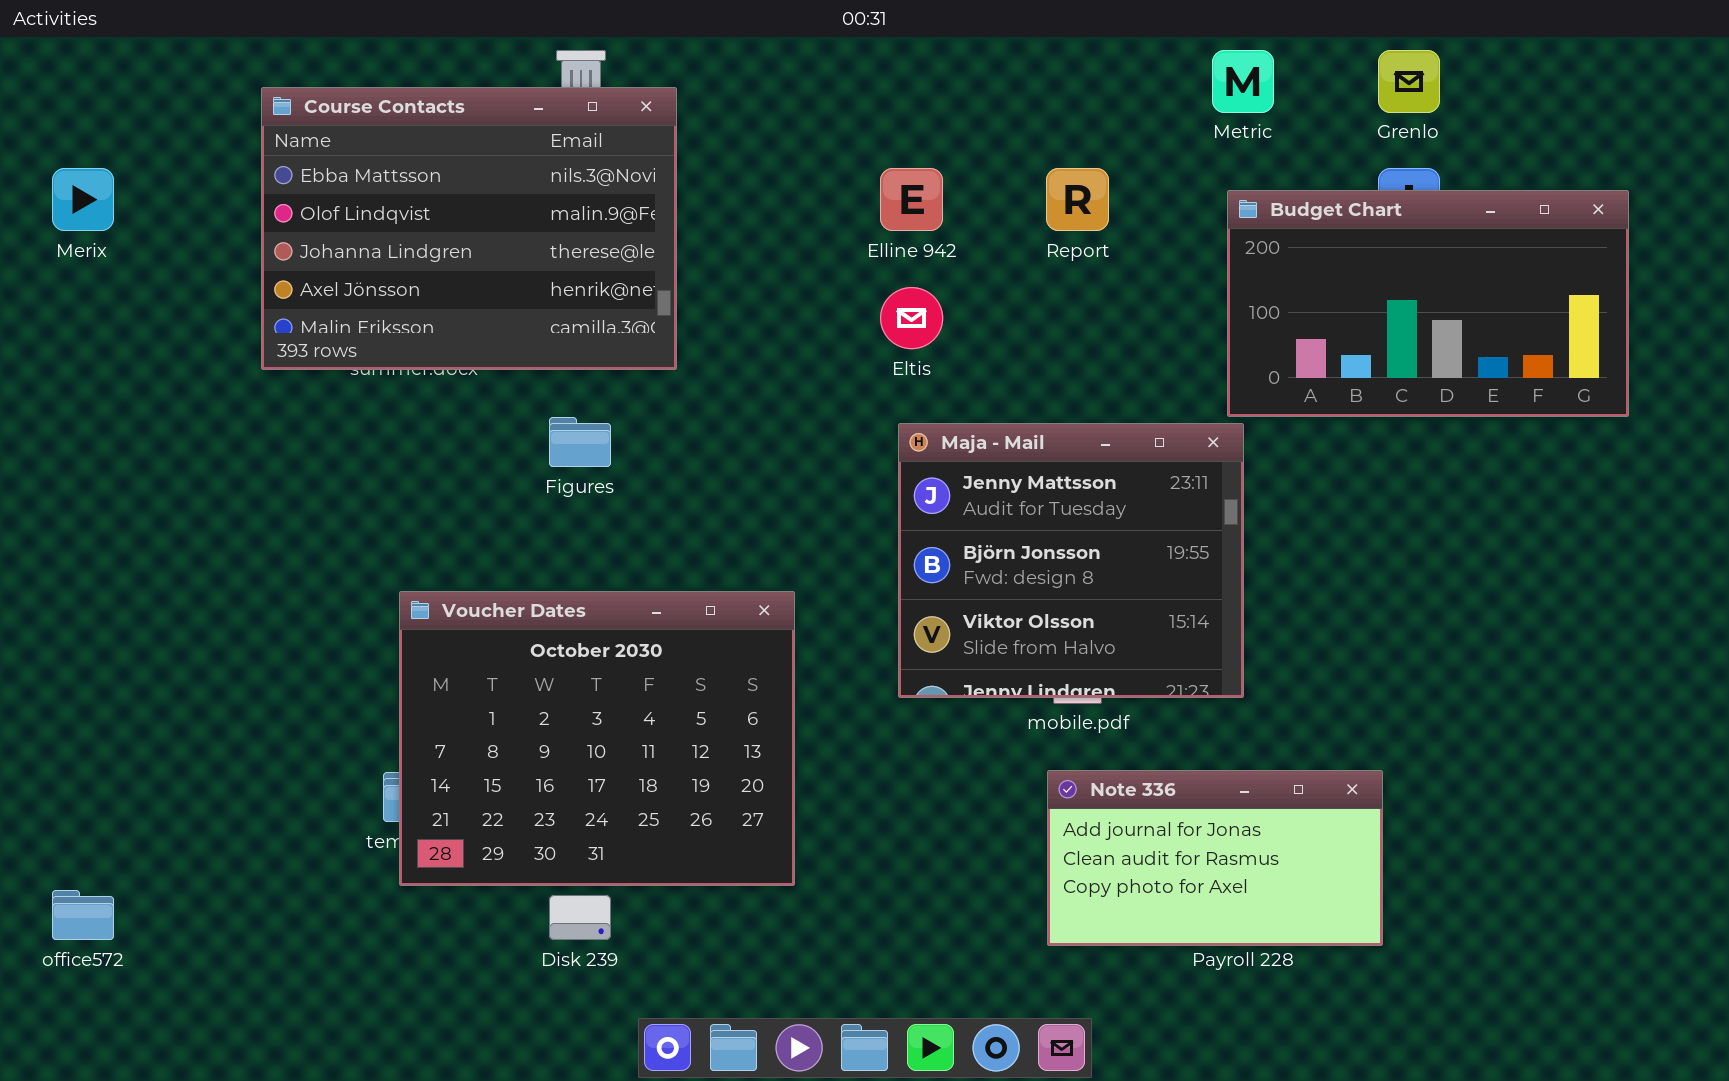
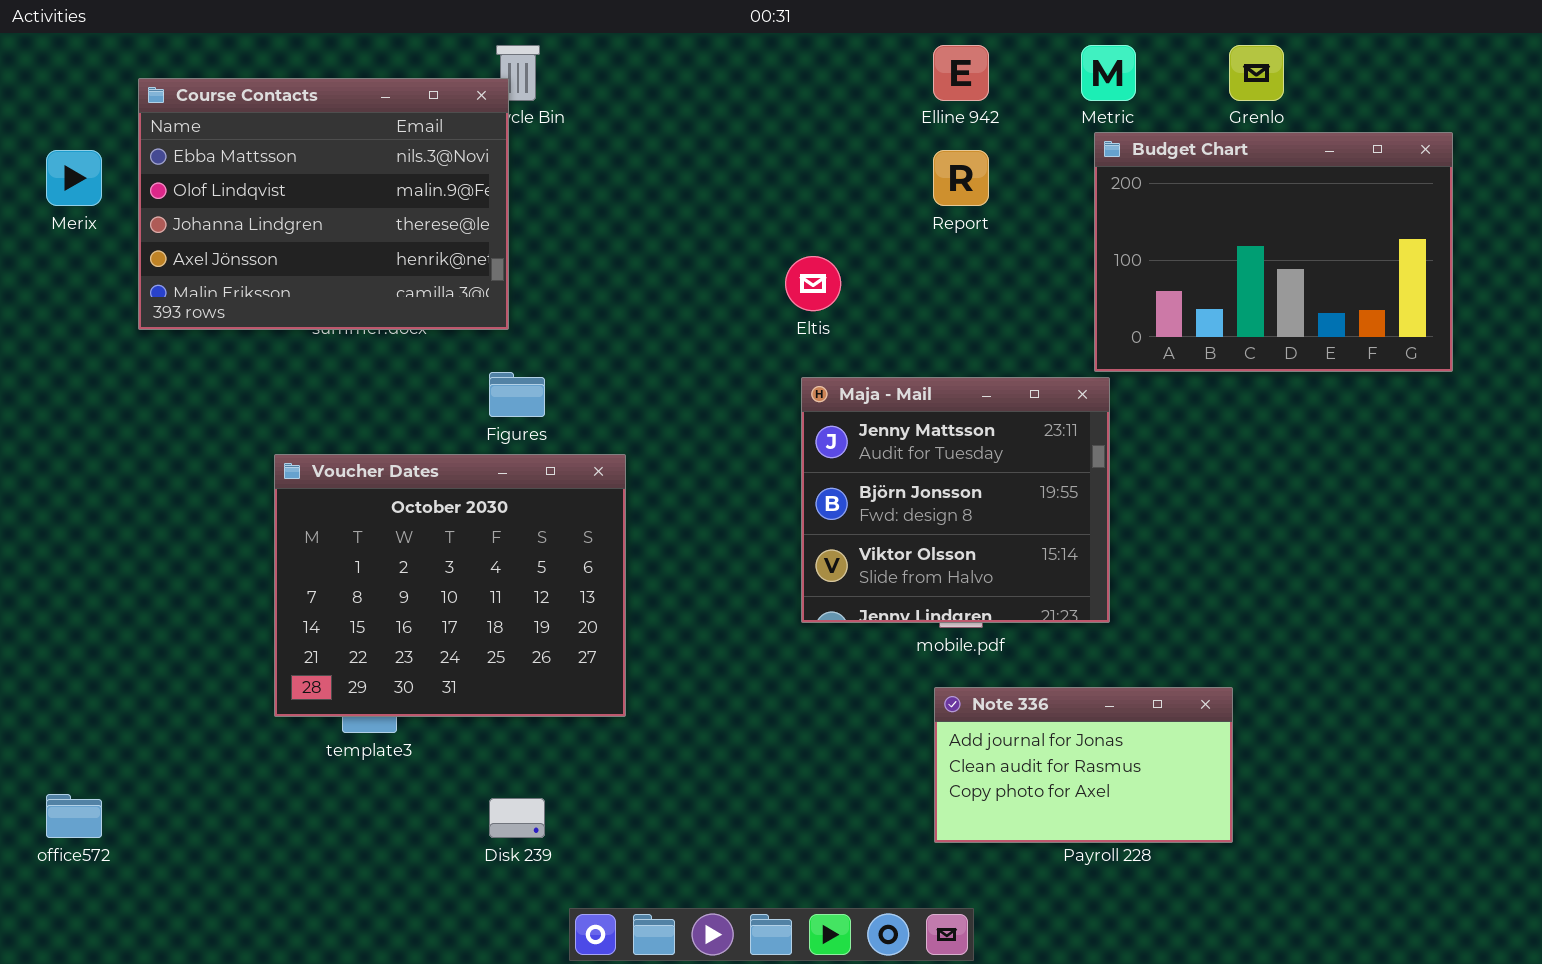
Course Contacts: [261,87,677,370] -> [138,78,509,330], moved
Elline 942: [880,168,943,231] -> [933,45,989,101], moved
Budget Chart: [1227,190,1629,417] -> [1094,132,1453,372], resized
Voucher Dates: [399,591,795,886] -> [274,454,626,717], moved

